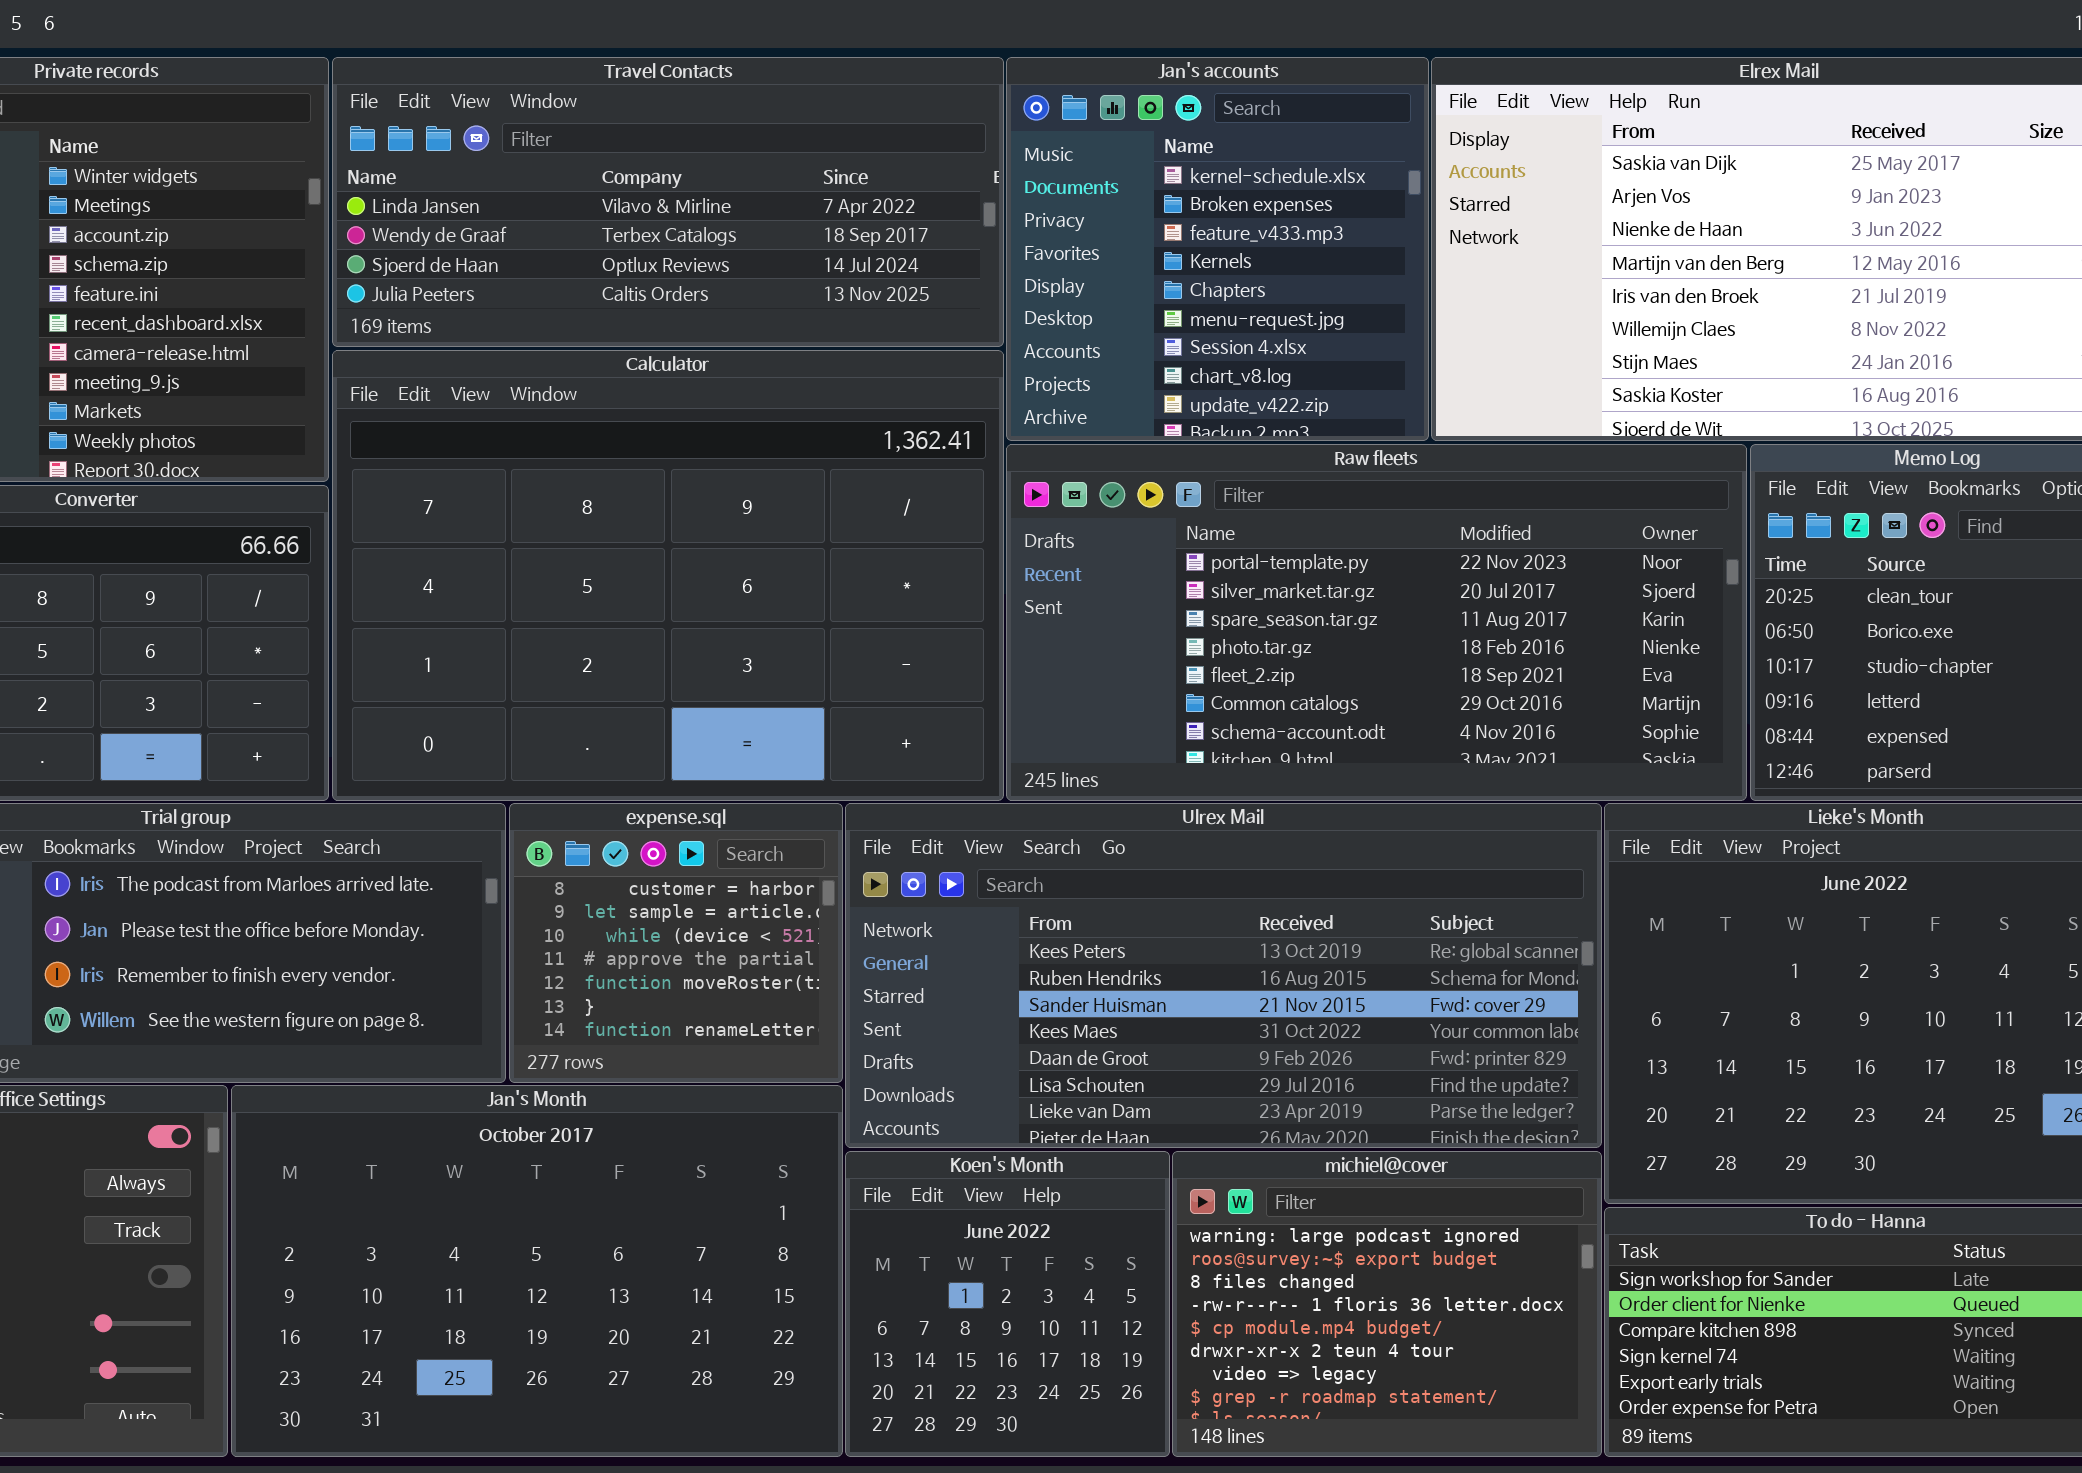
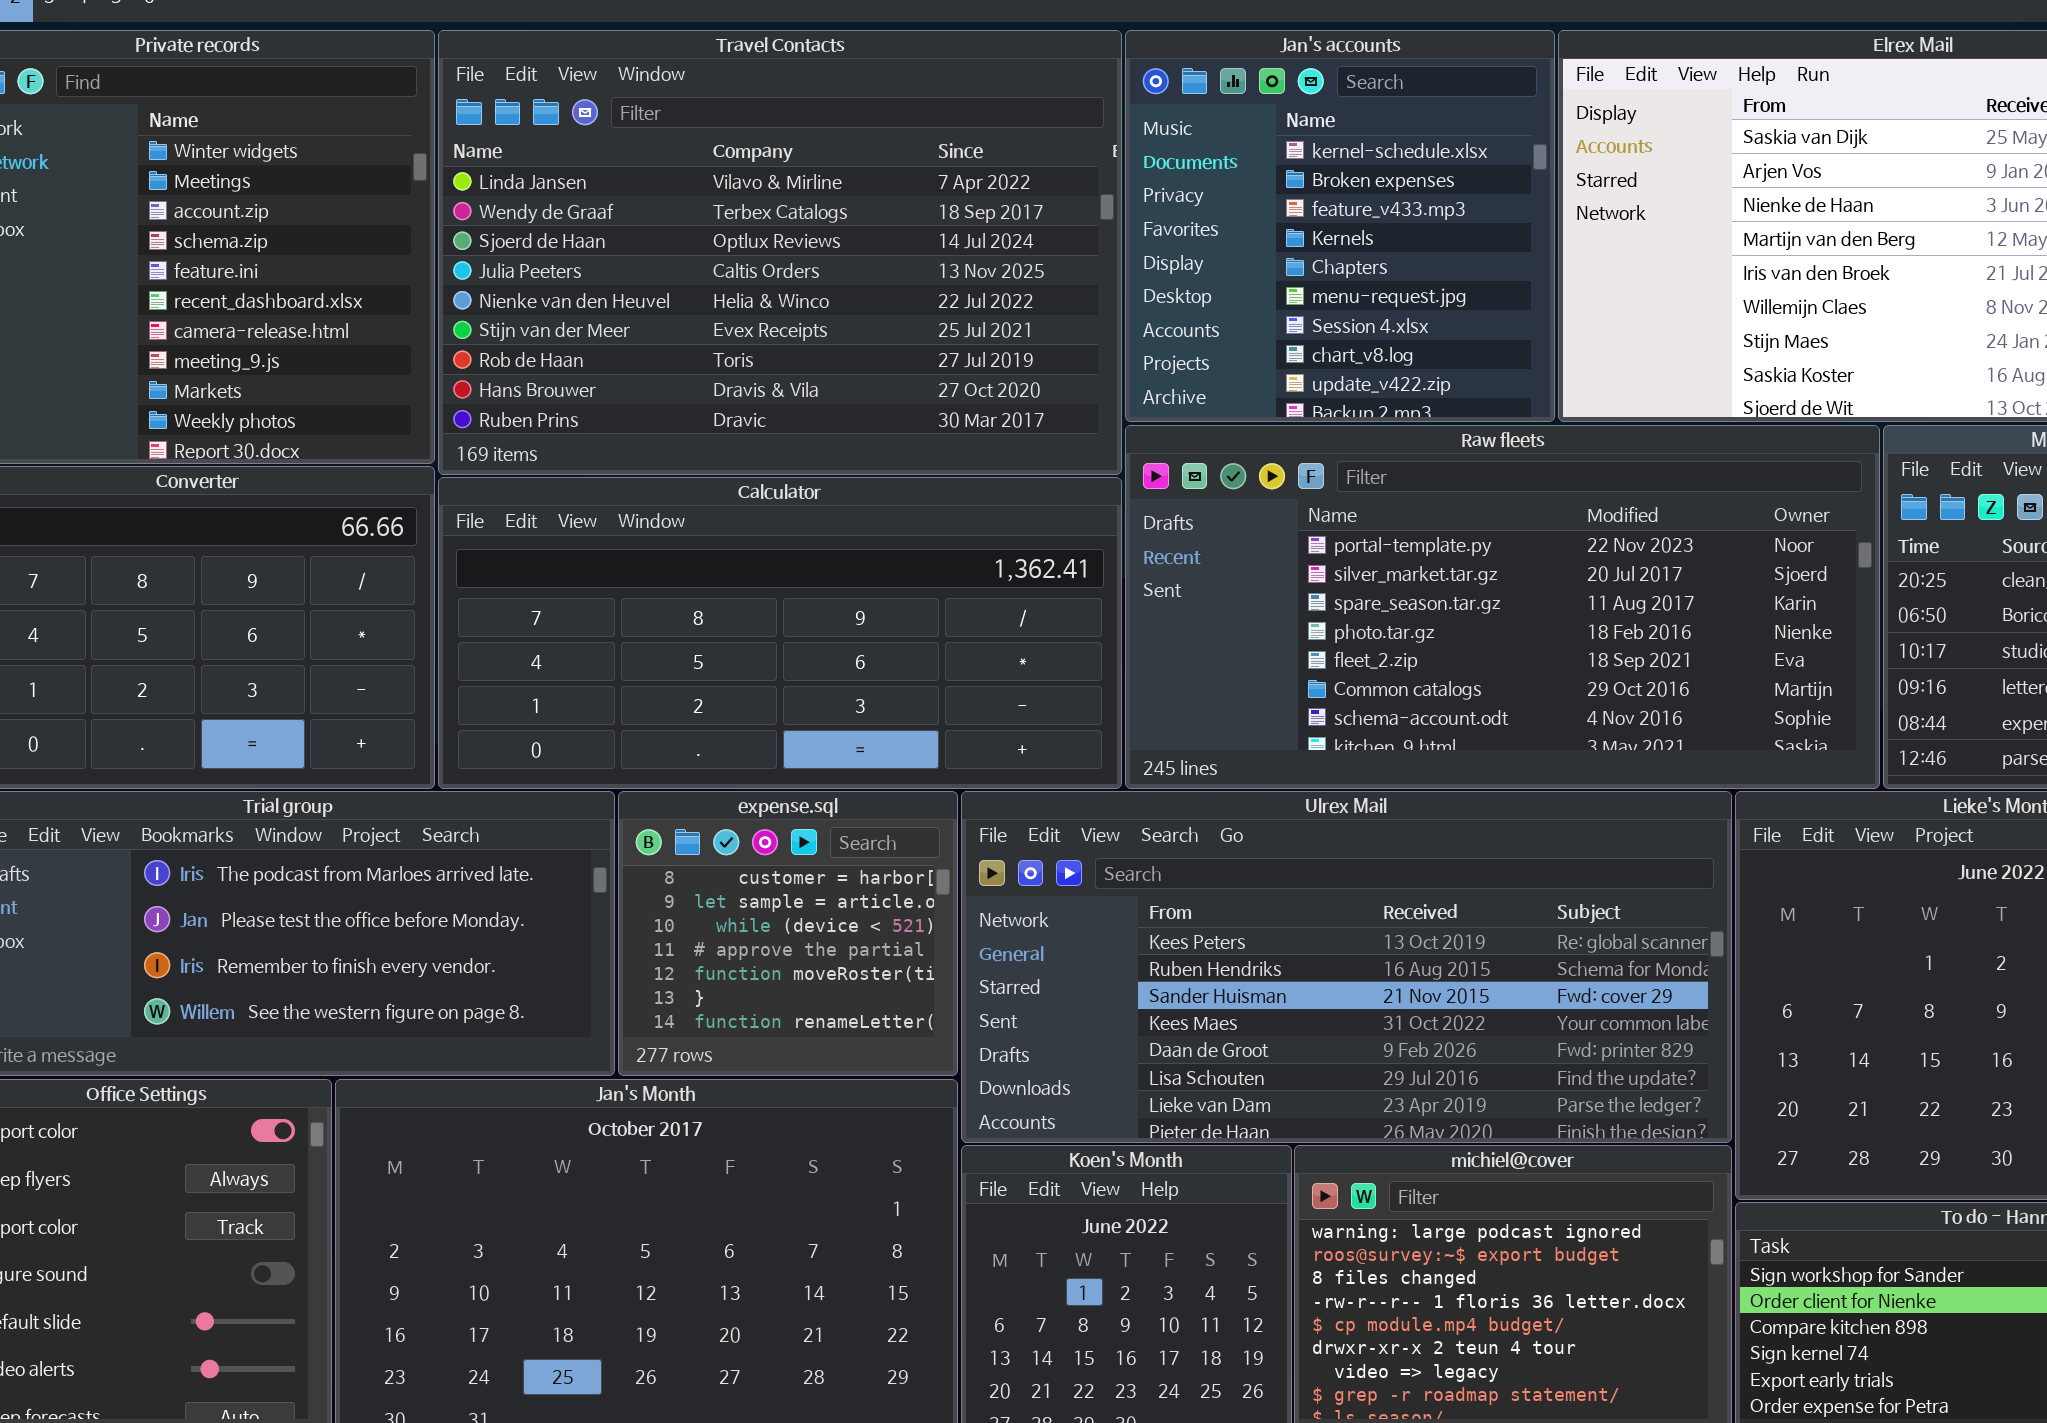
Travel Contacts: [332,57,1004,347] -> [438,30,1122,475], resized
Calculator: [332,350,1004,801] -> [438,477,1122,789], resized

